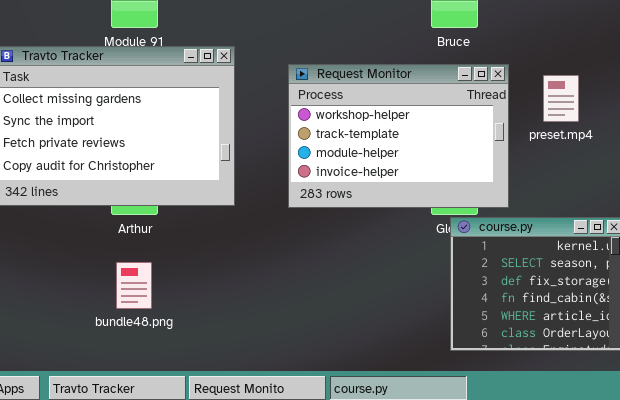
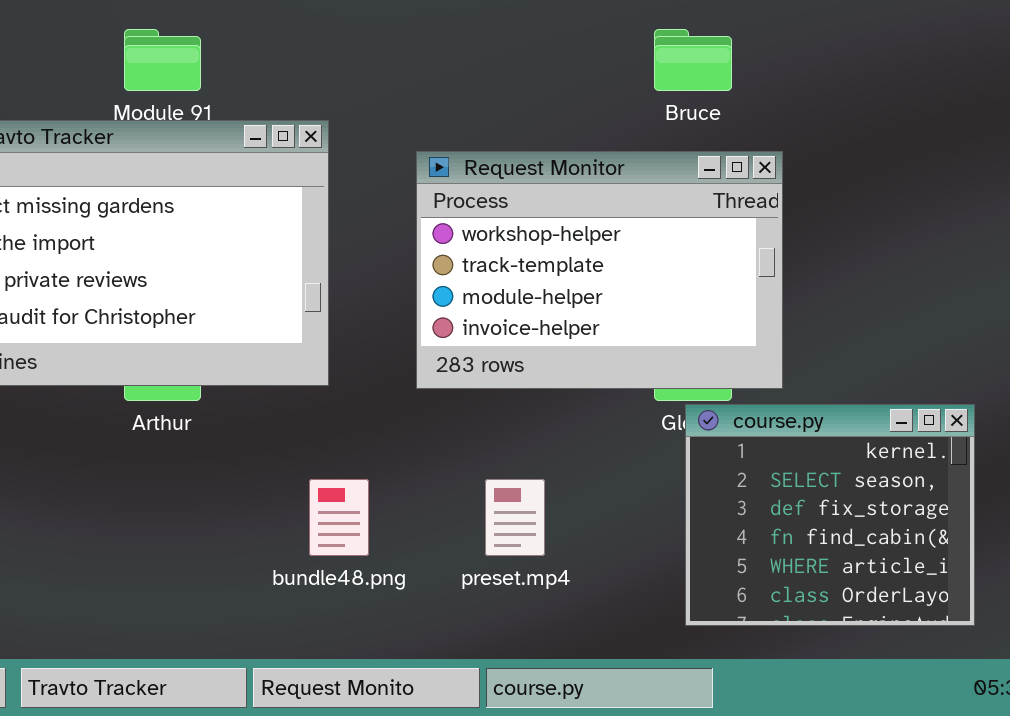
preset.mp4: [543,75,579,122] -> [485,479,545,556], moved
bundle48.png: [116,262,152,309] -> [309,479,369,556], moved

